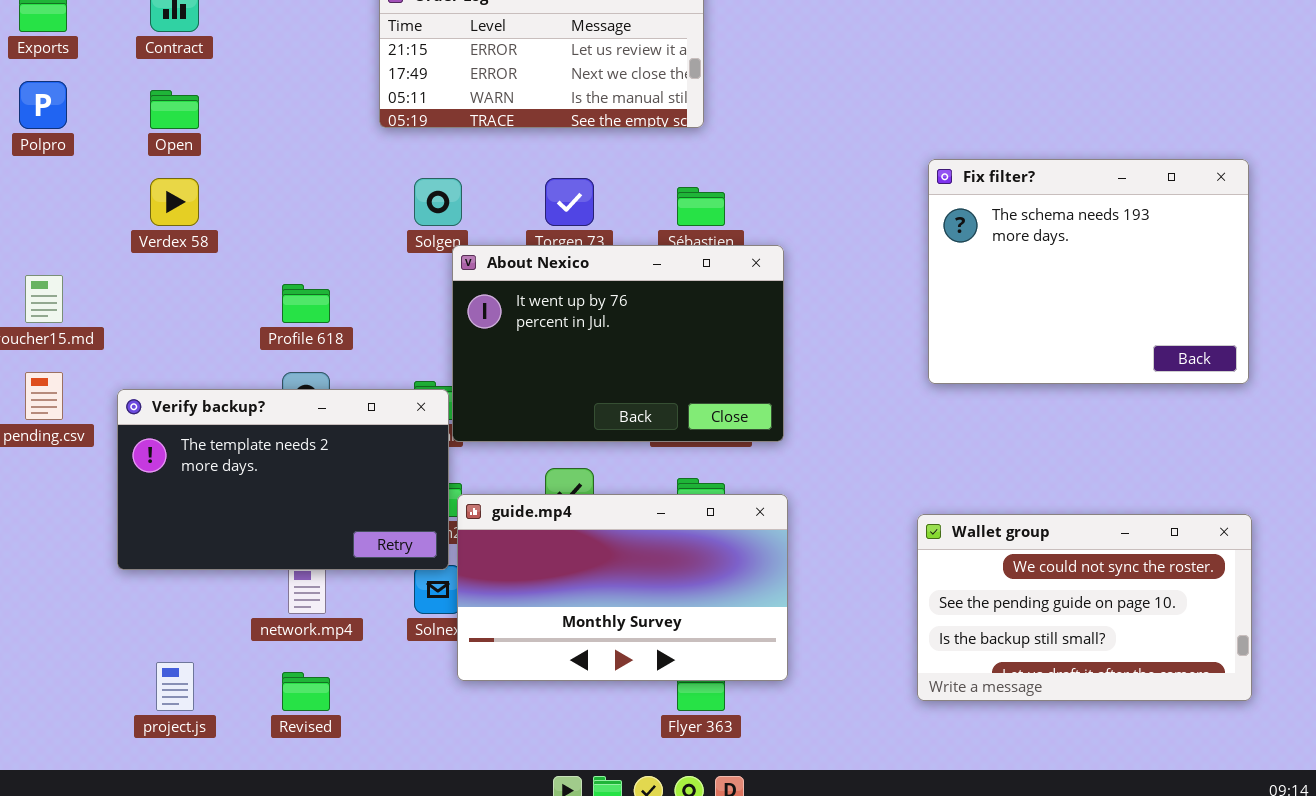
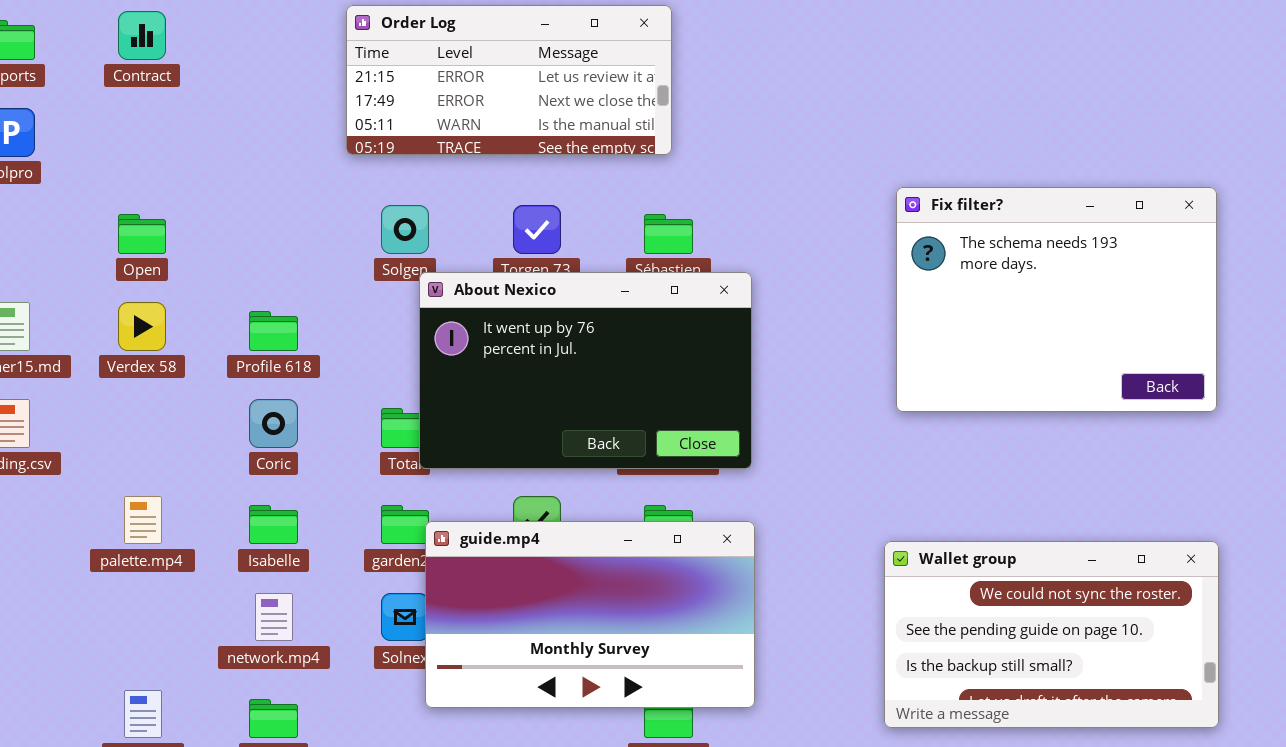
Open: [150,90,199,129] -> [118,214,166,254], moved
Verdex 58: [150,178,199,226] -> [118,302,166,351], moved
Verify backup?: [117,389,449,570] -> none, closed

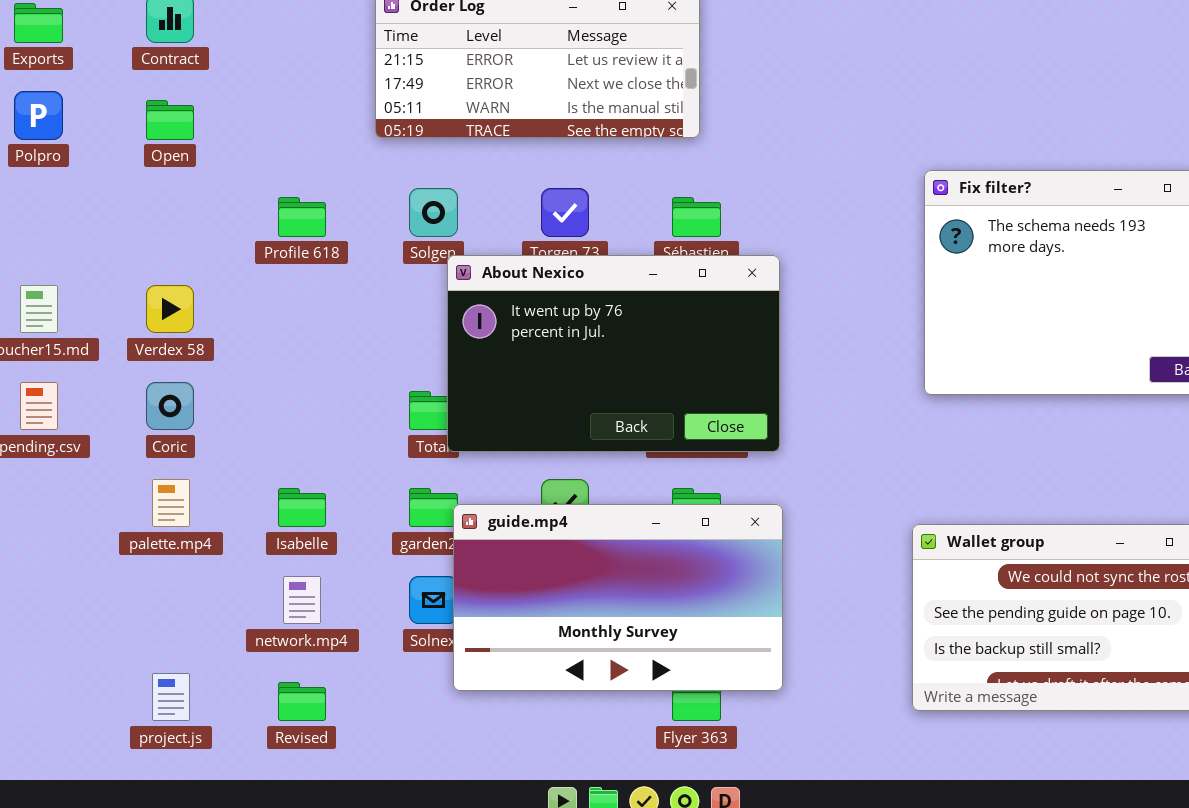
Open: [118,214,166,254] -> [146,100,194,140], moved
Profile 618: [249,311,298,351] -> [278,197,326,237], moved
Coric: [249,399,298,448] -> [146,382,194,430], moved

